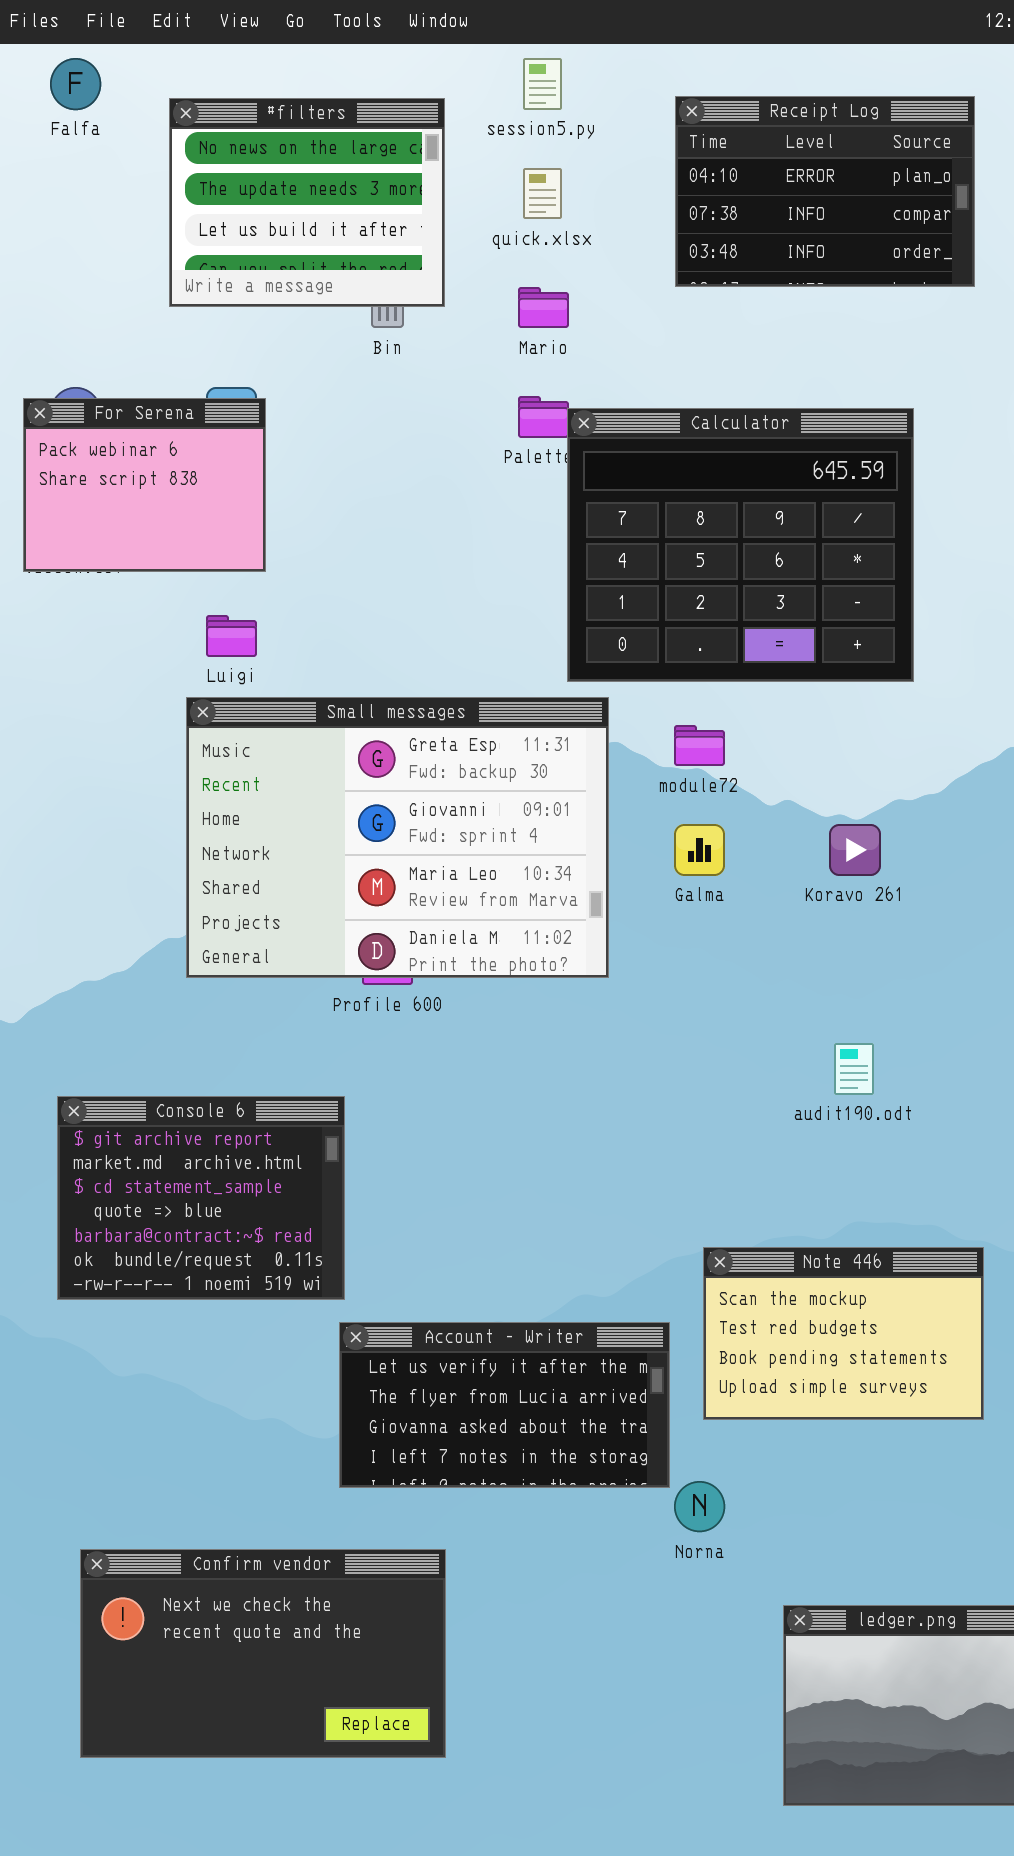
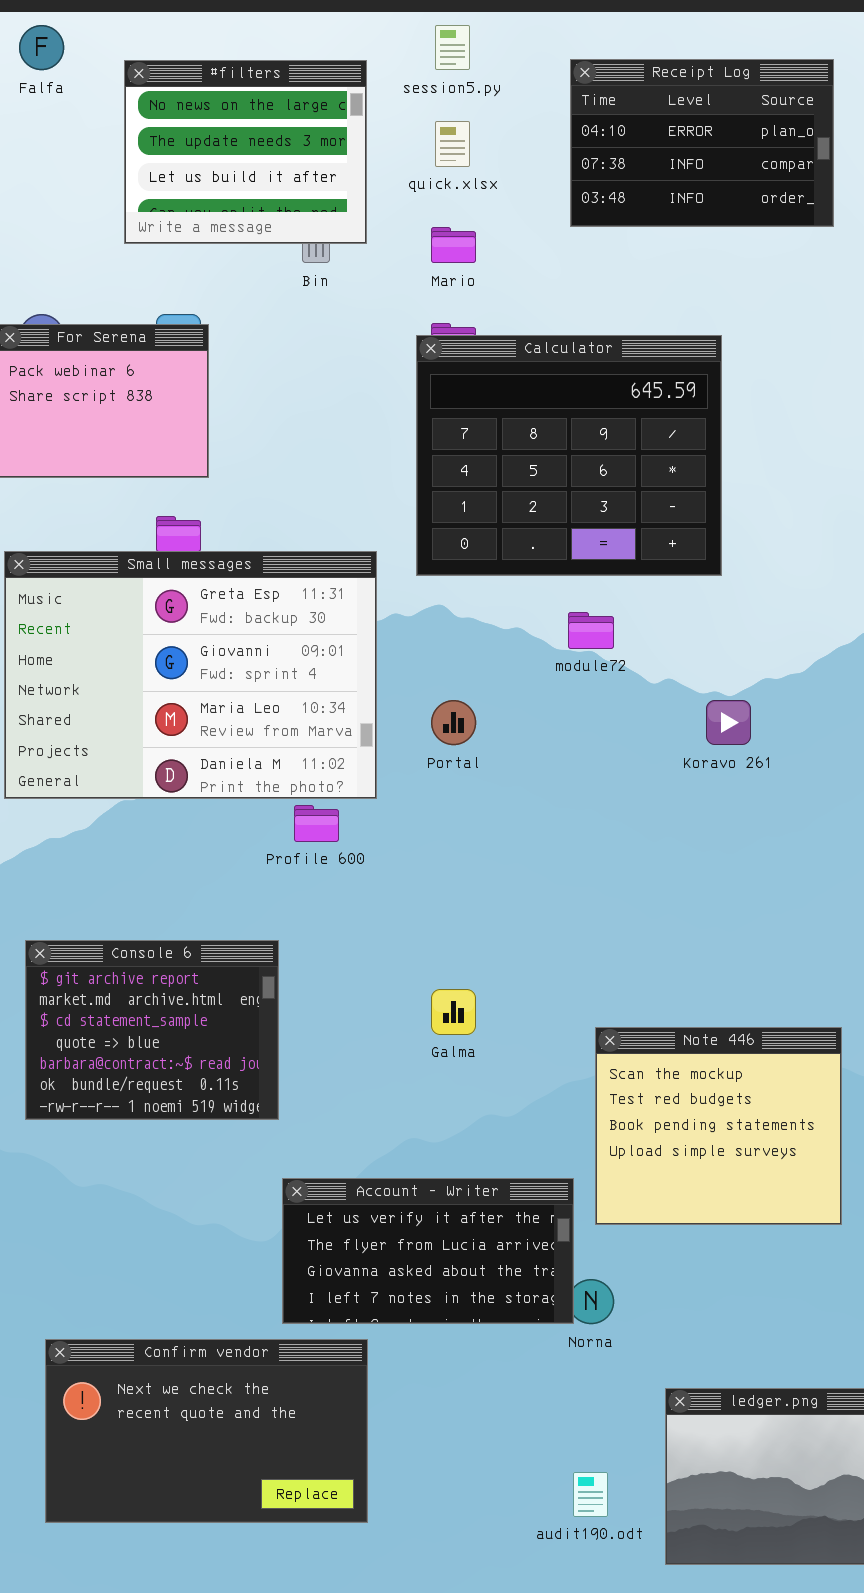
Calculator: [567,408,914,682] -> [416,335,722,576], moved
Small messages: [186,697,609,978] -> [4,551,377,799], moved
Galma: [674,824,725,876] -> [431,989,476,1035], moved
audit190.odt: [834,1043,874,1095] -> [573,1472,608,1517], moved
Note 446: [703,1247,984,1420] -> [595,1027,842,1225], resized
Account - Writer: [339,1322,670,1488] -> [282,1178,574,1324], moved

